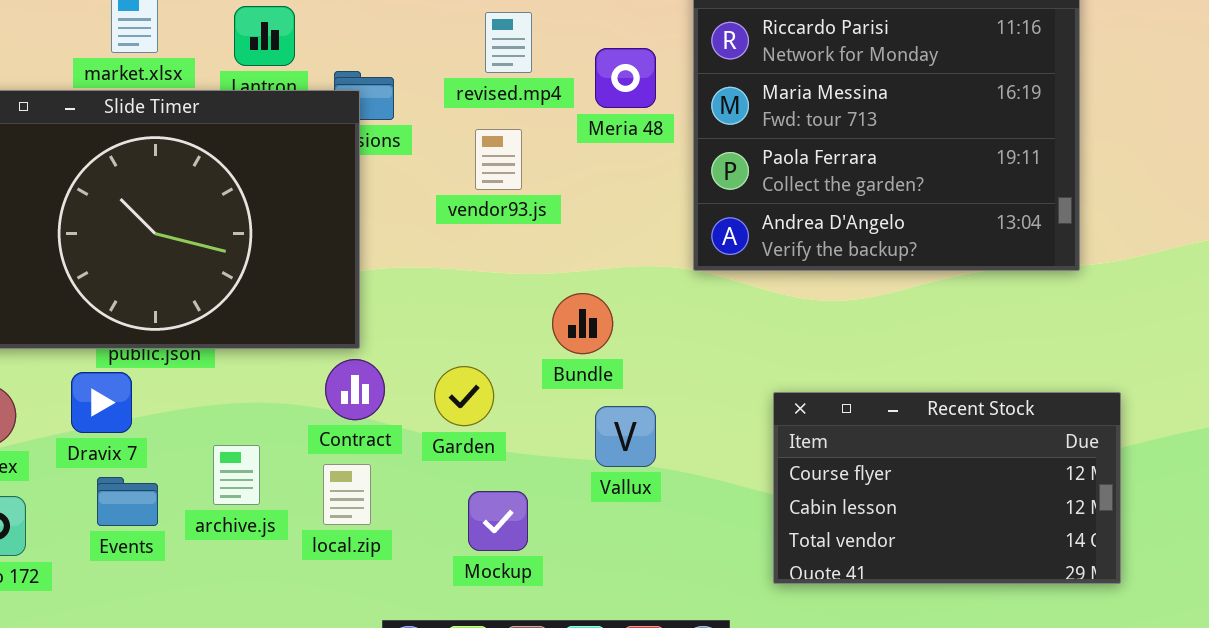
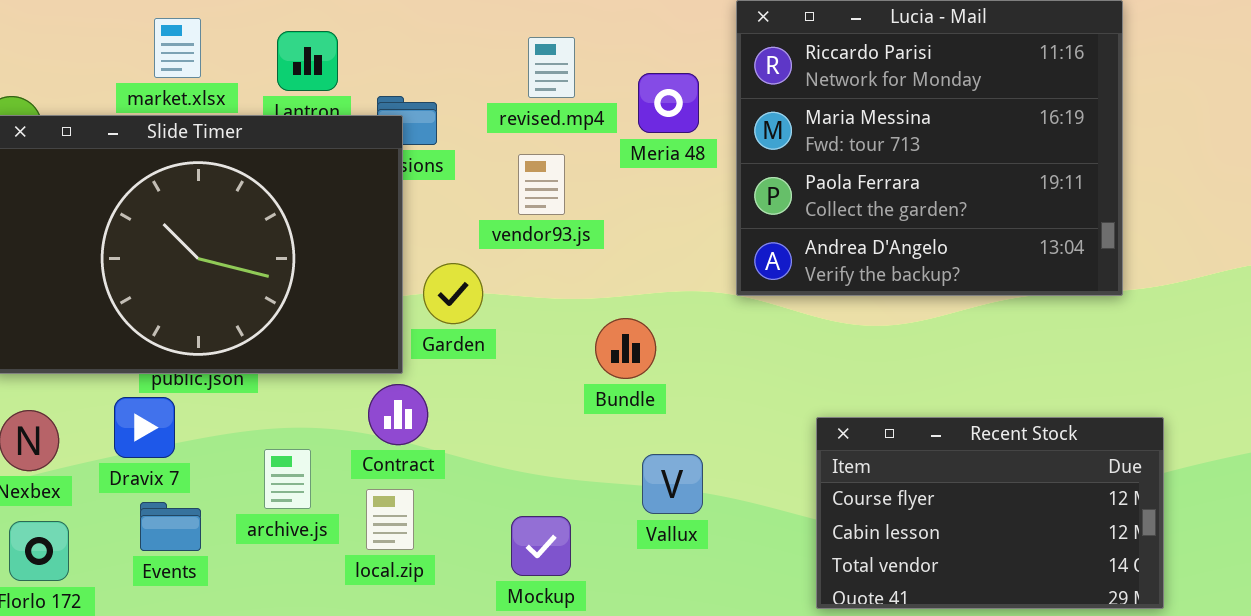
Garden: [434,366,494,426] -> [423,263,483,324], moved
Vallux: [595,406,656,467] -> [642,454,703,514], moved
archive.js: [213,445,260,505] -> [264,449,311,509], moved

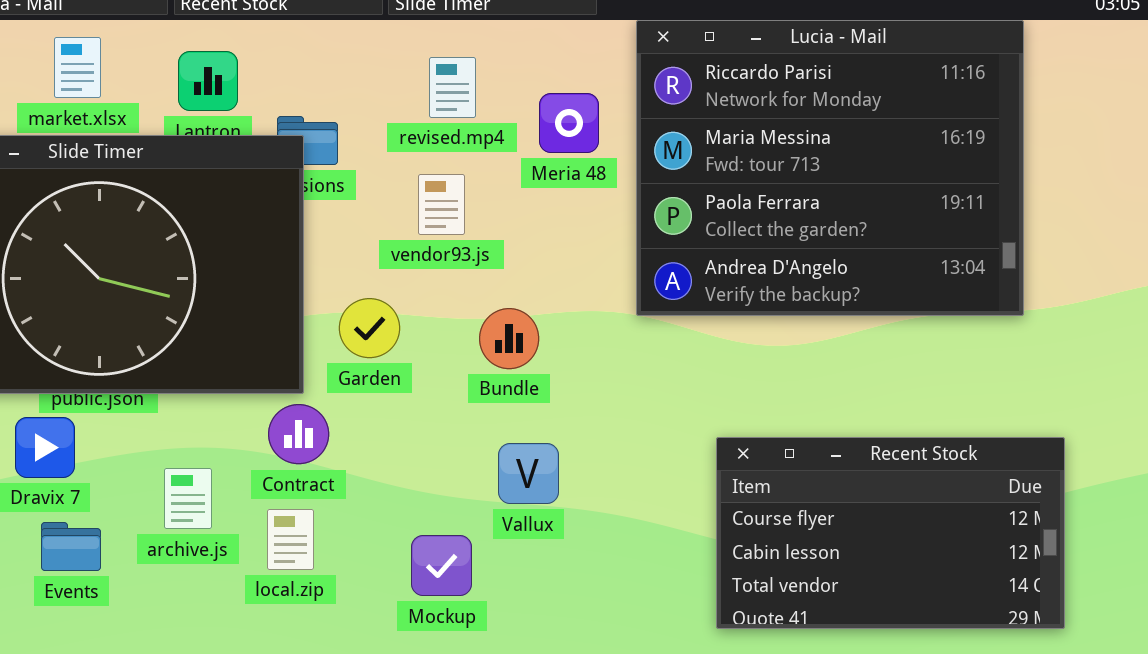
Garden: [423,263,483,324] -> [339,298,400,358], moved
Bundle: [595,318,656,379] -> [479,308,539,369], moved
Vallux: [642,454,703,514] -> [498,443,559,504], moved

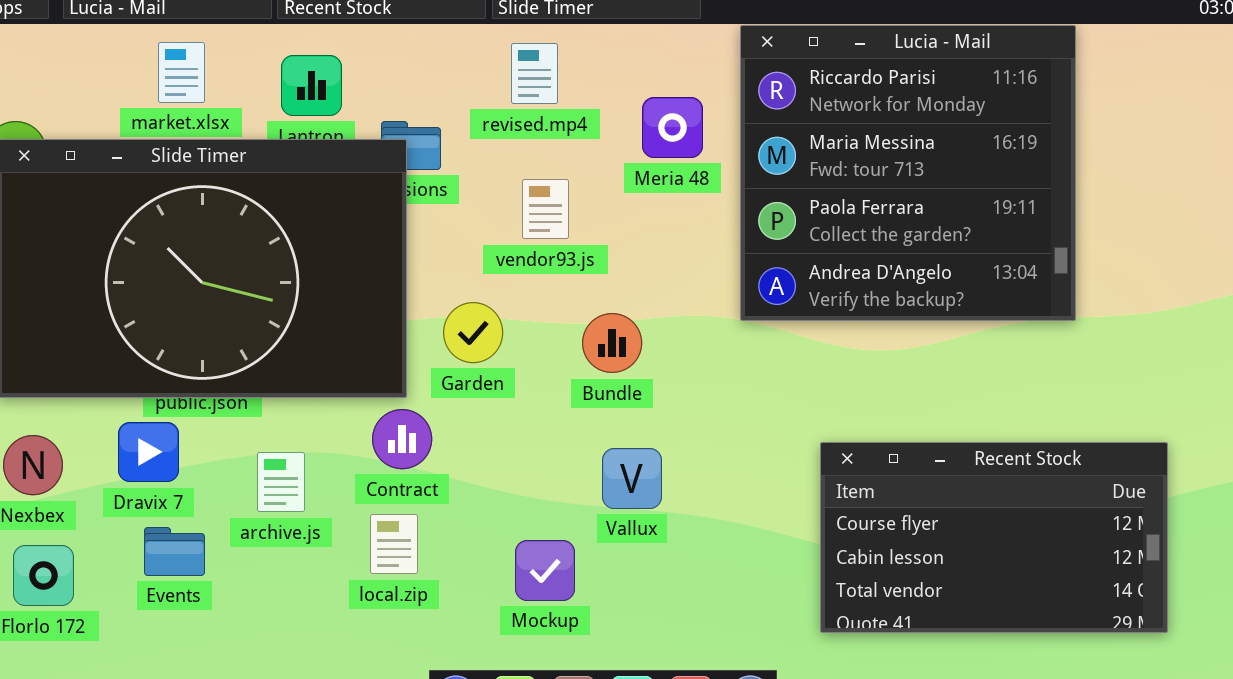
Lucia - Mail: [636,20,1024,316] -> [740,25,1076,321], resized
revised.mp4: [429,57,476,118] -> [511,43,558,104], moved
archive.js: [164,468,212,529] -> [257,452,305,512], moved

